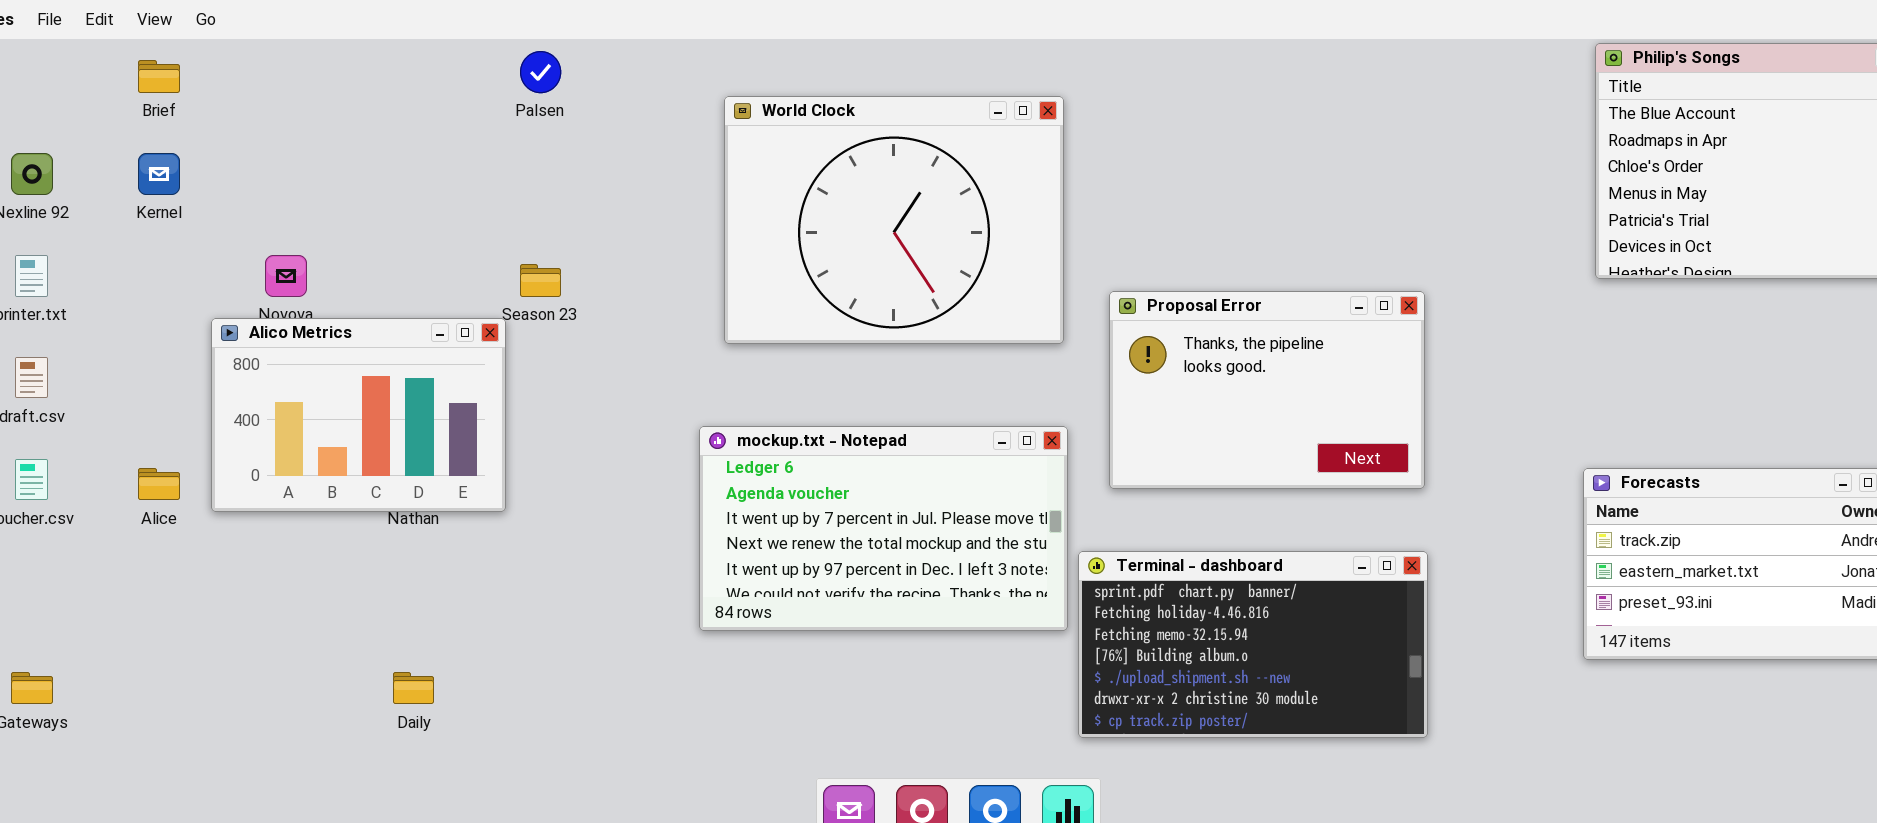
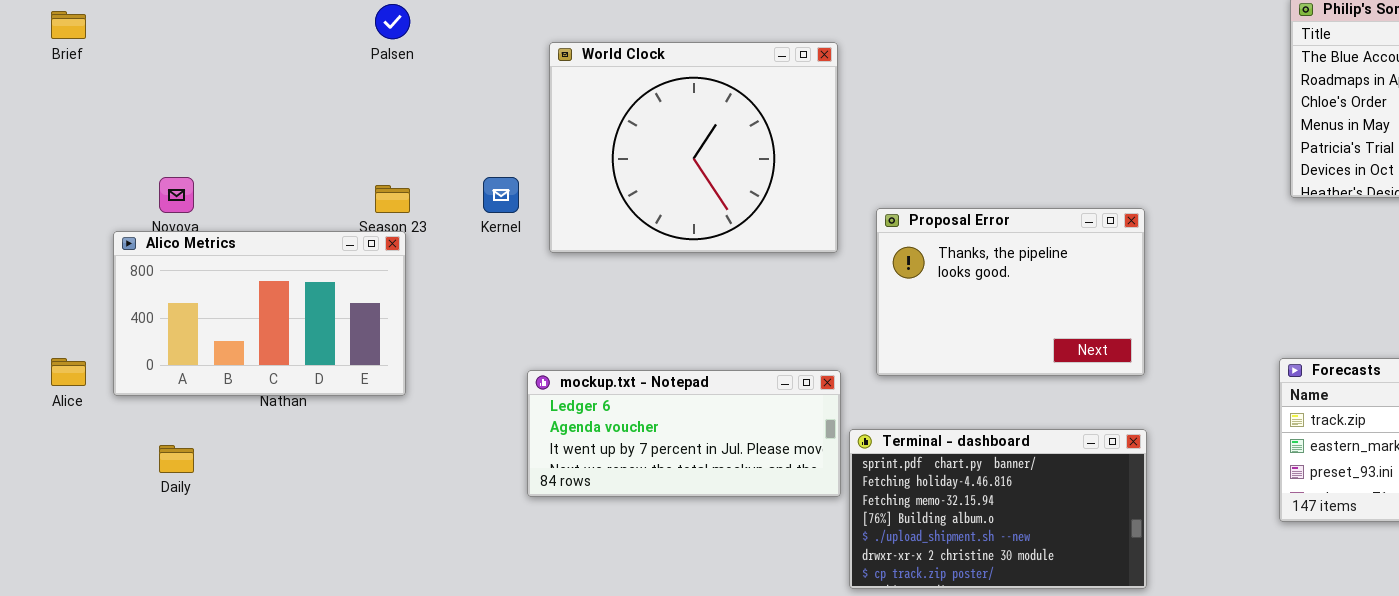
Kernel: [138,153,180,195] -> [483,177,519,213], moved
Alico Metrics: [211,318,506,512] -> [113,231,406,396], resized
mockup.txt - Notepad: [699,426,1068,631] -> [527,370,841,497], resized
Daily: [393,672,434,704] -> [159,445,194,473], moved

